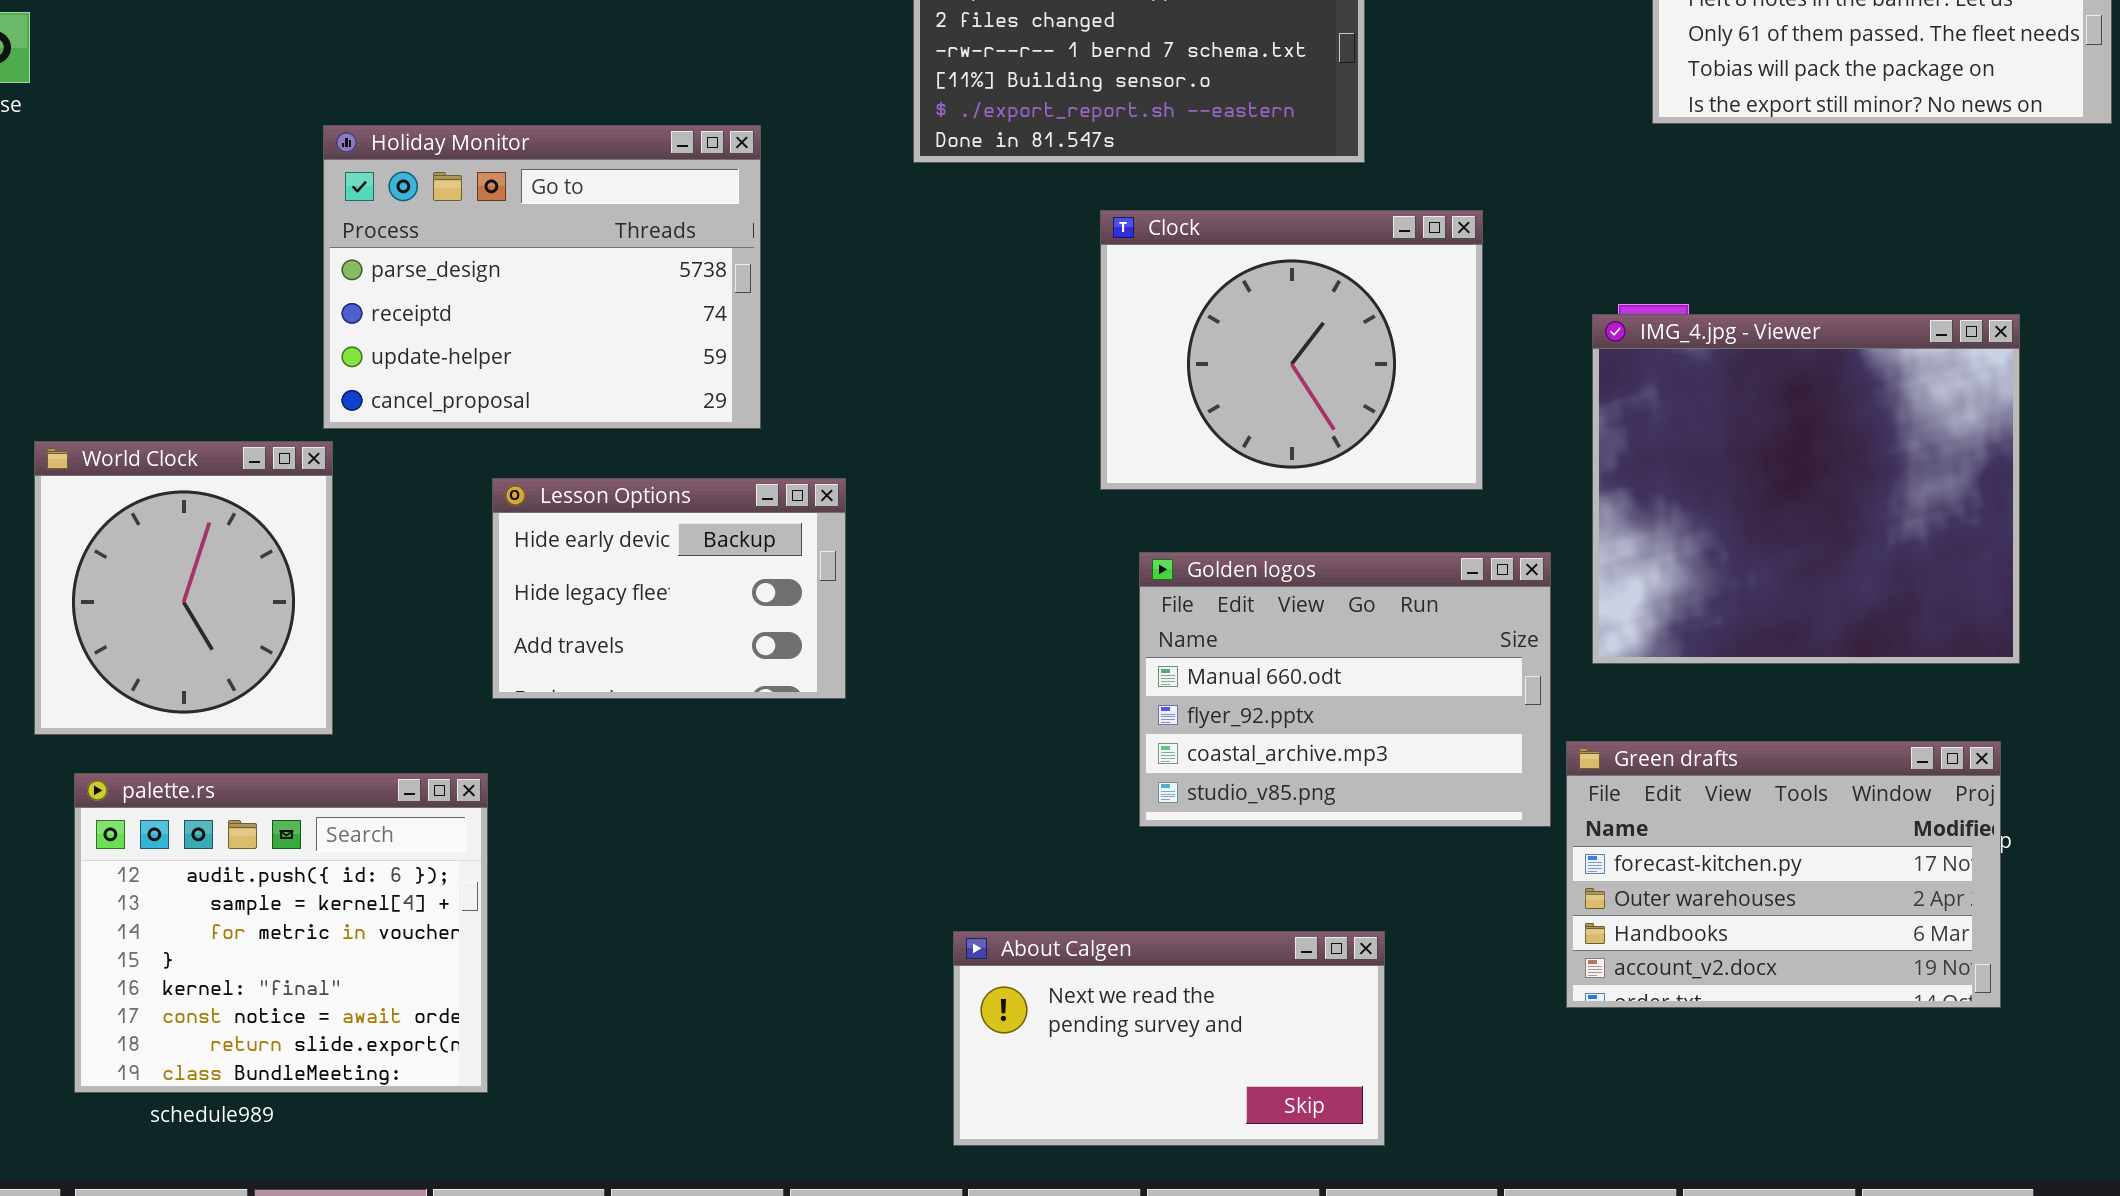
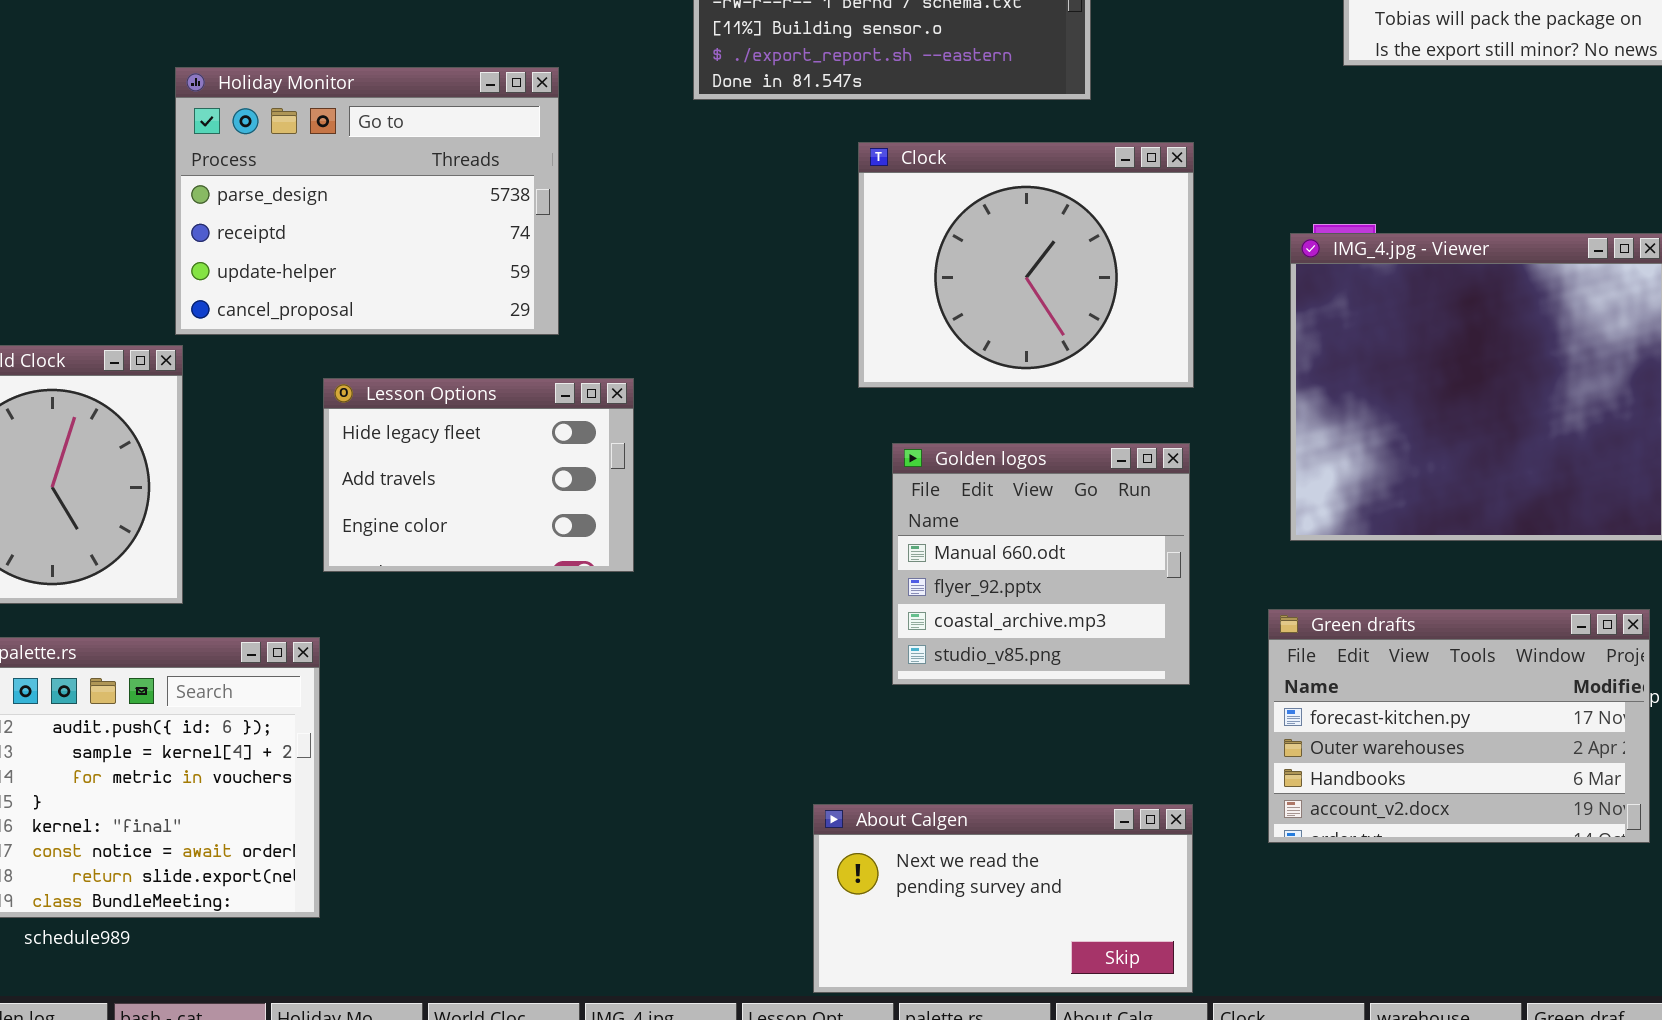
Lesson Options: [492,478,846,699] -> [323,378,634,572], scrolled down 1 row
Golden logos: [1139,552,1551,827] -> [892,443,1190,685], resized
About Calgen: [953,931,1385,1146] -> [813,804,1193,993], moved

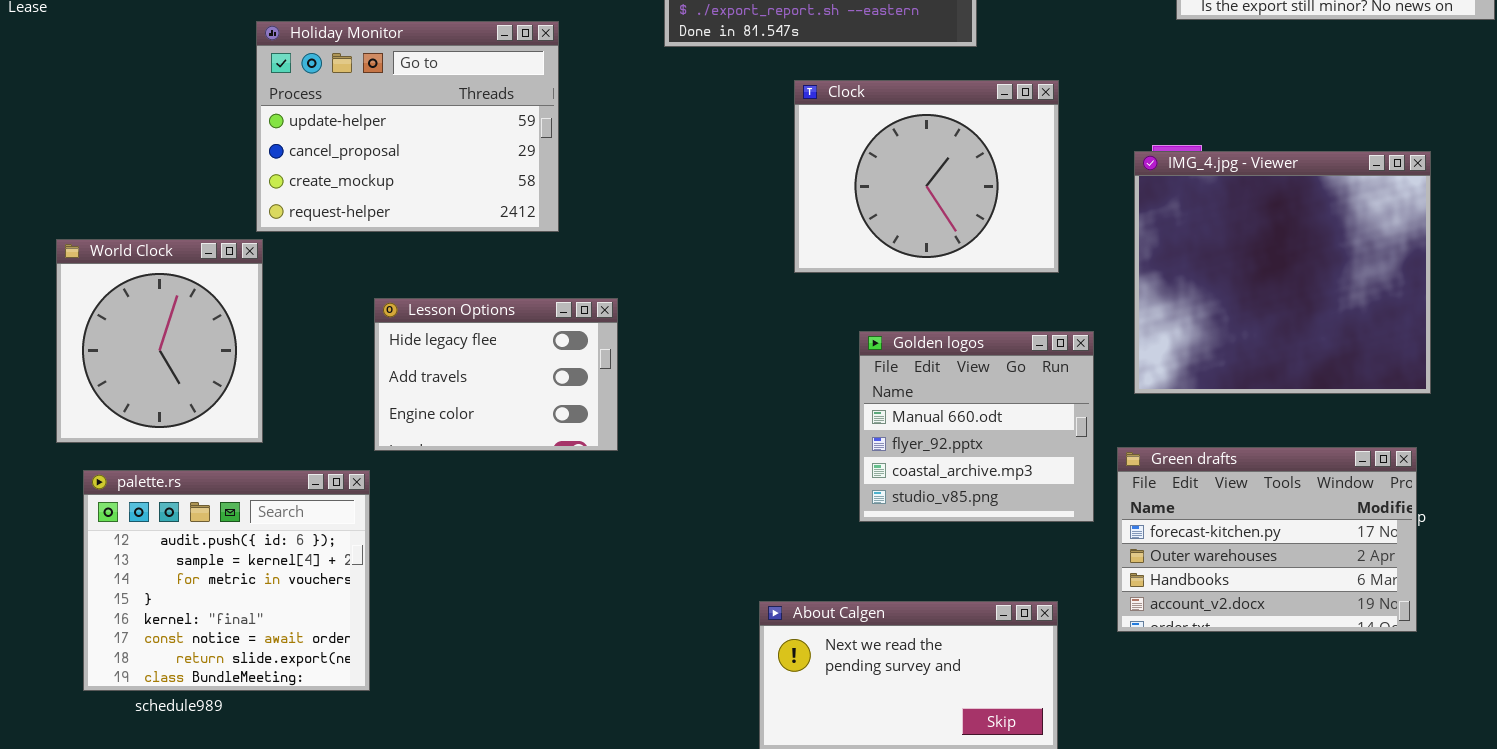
Holiday Monitor: [175,67,559,335] -> [256,21,559,232], scrolled down 2 rows
Lesson Options: [323,378,634,572] -> [374,298,618,451], moved
Golden logos: [892,443,1190,685] -> [859,331,1094,522], moved

